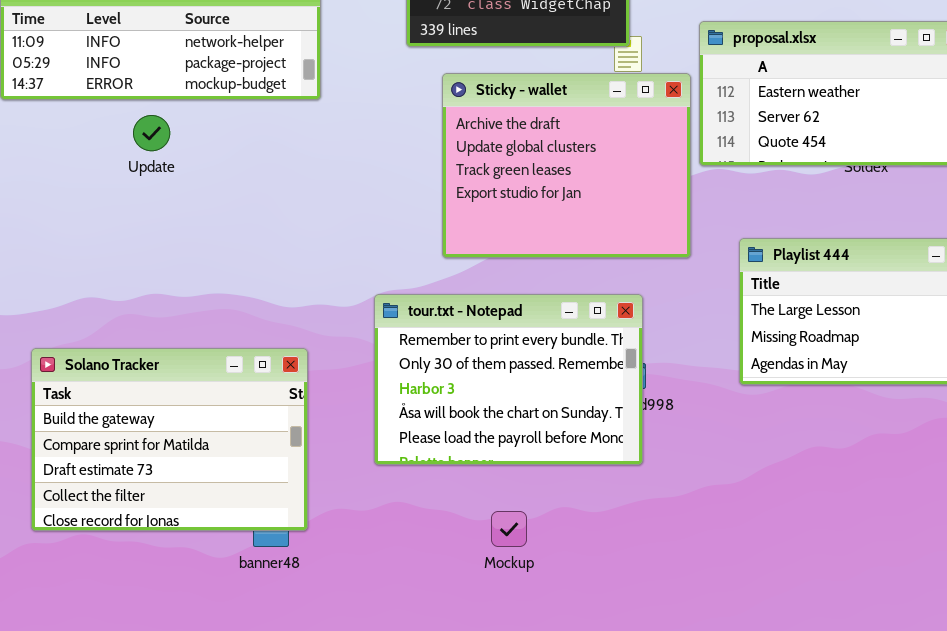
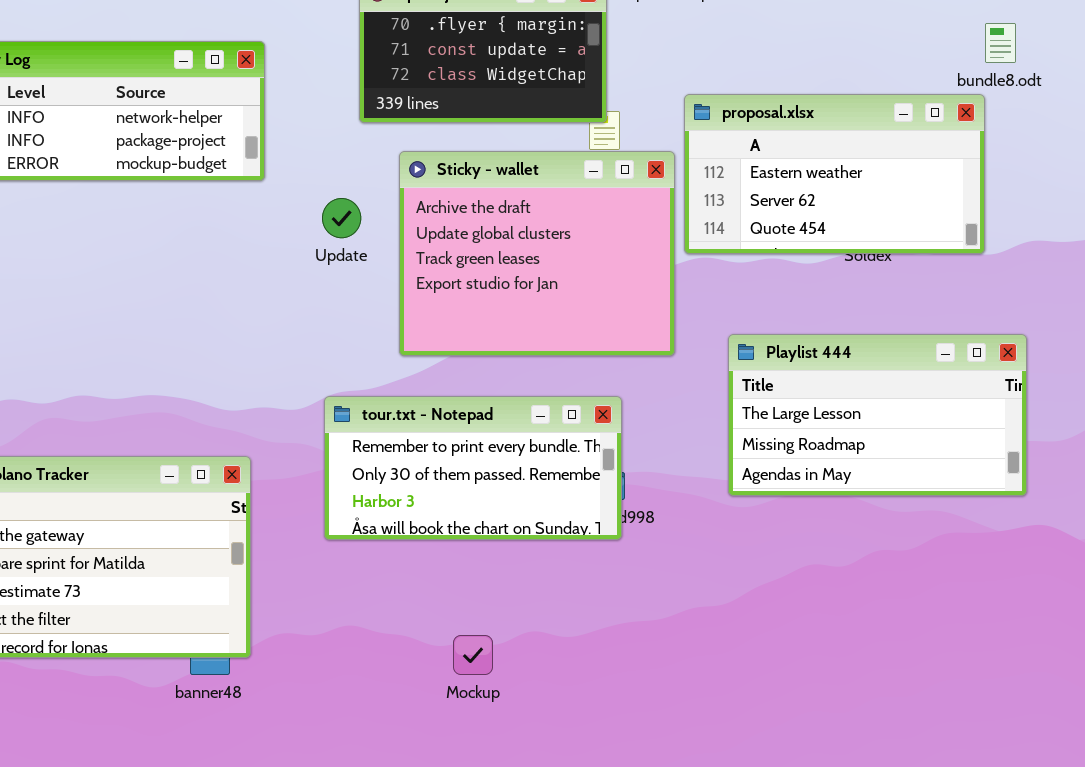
Update: [133,115,170,151] -> [322,198,361,238], moved
tour.txt - Notepad: [374,294,643,465] -> [324,396,622,540], resized

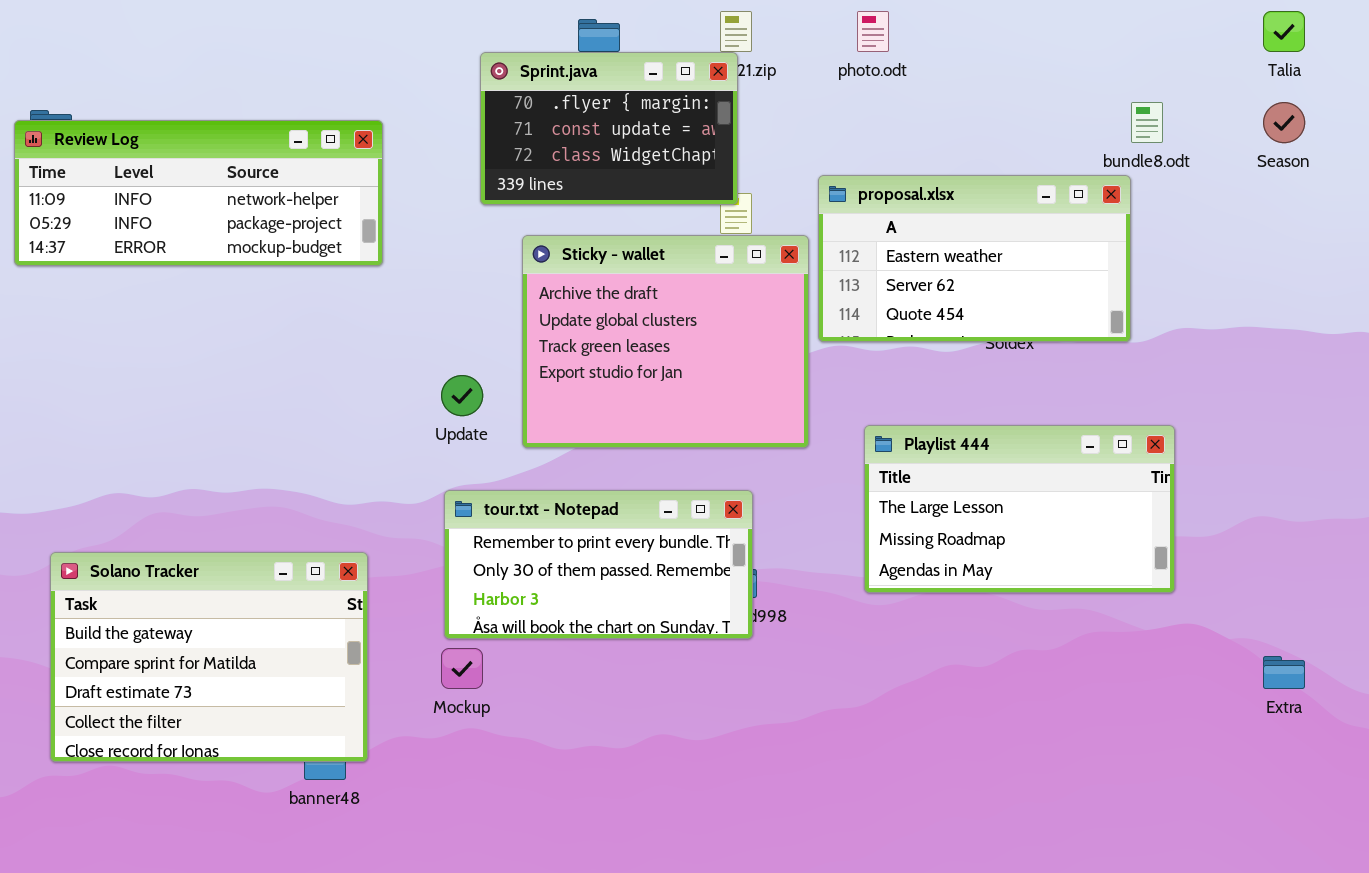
Update: [322,198,361,238] -> [441,375,483,416], moved
Mockup: [453,635,493,675] -> [441,648,483,689], moved

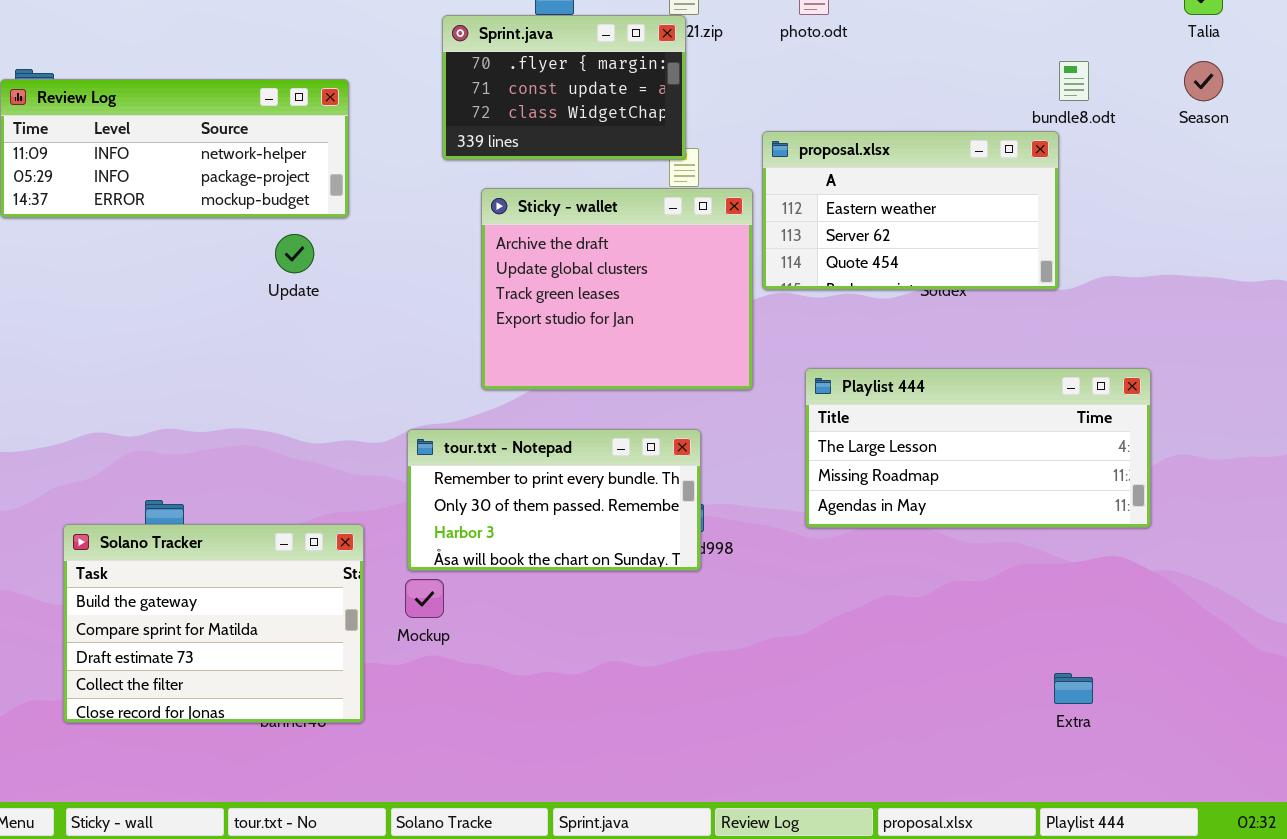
Update: [441,375,483,416] -> [275,234,314,273], moved
Playlist 444: [864,425,1175,593] -> [805,368,1151,528], resized
Solano Tracker: [50,552,368,762] -> [63,524,364,723], moved
Extra: [1263,656,1305,689] -> [1054,673,1093,704], moved

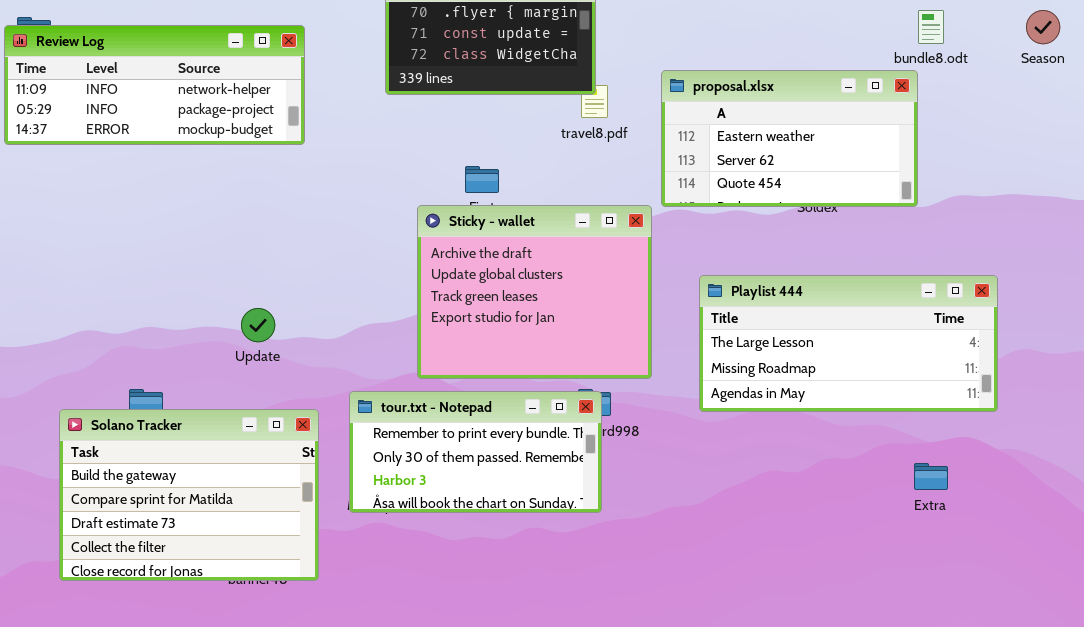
Sticky - wallet: [481,188,753,390] -> [417,205,652,379], moved
Update: [275,234,314,273] -> [241,308,275,342], moved
tour.txt - Notepad: [407,429,701,571] -> [349,391,602,513], moved
Extra: [1054,673,1093,704] -> [914,463,948,490], moved

